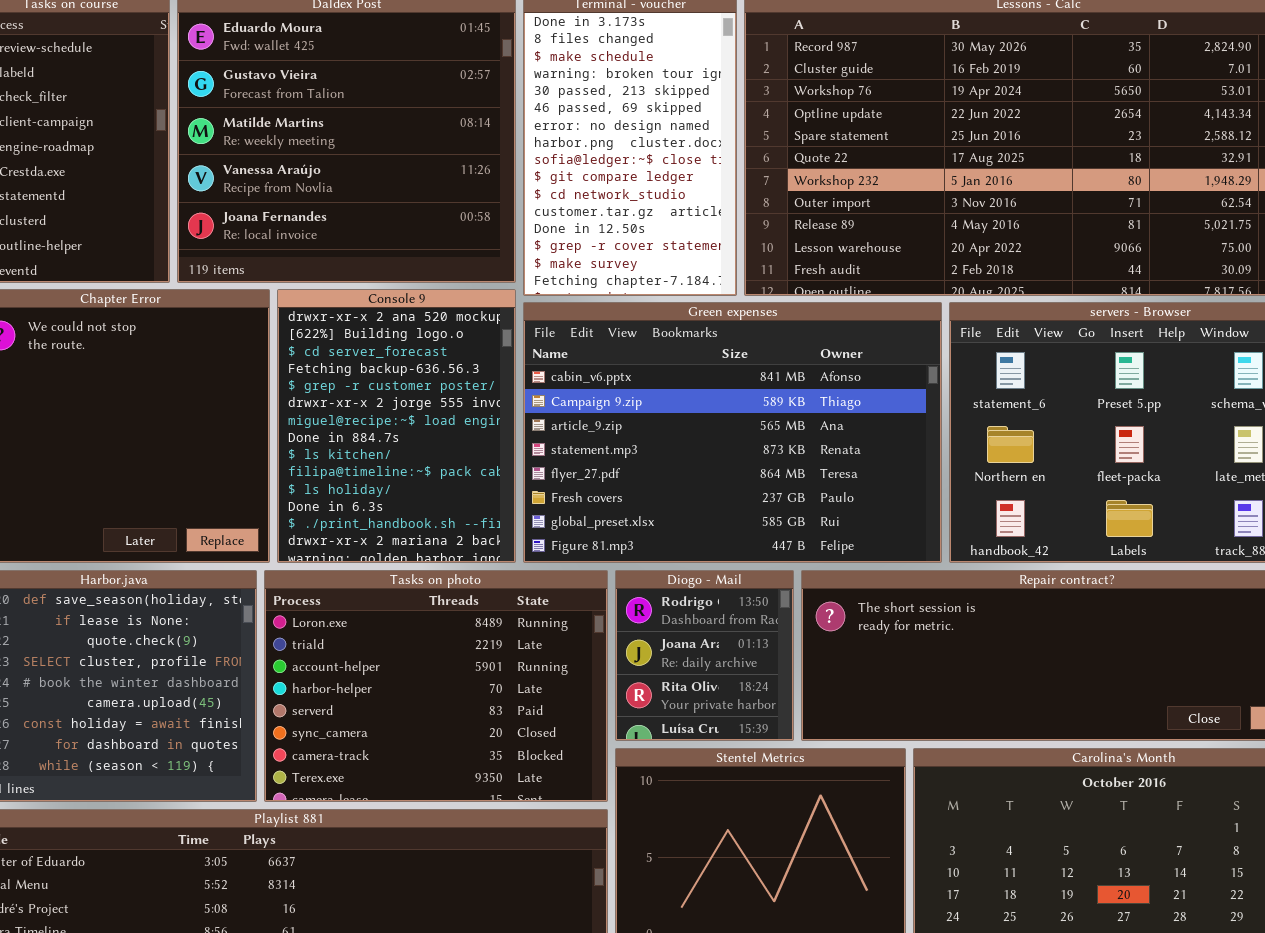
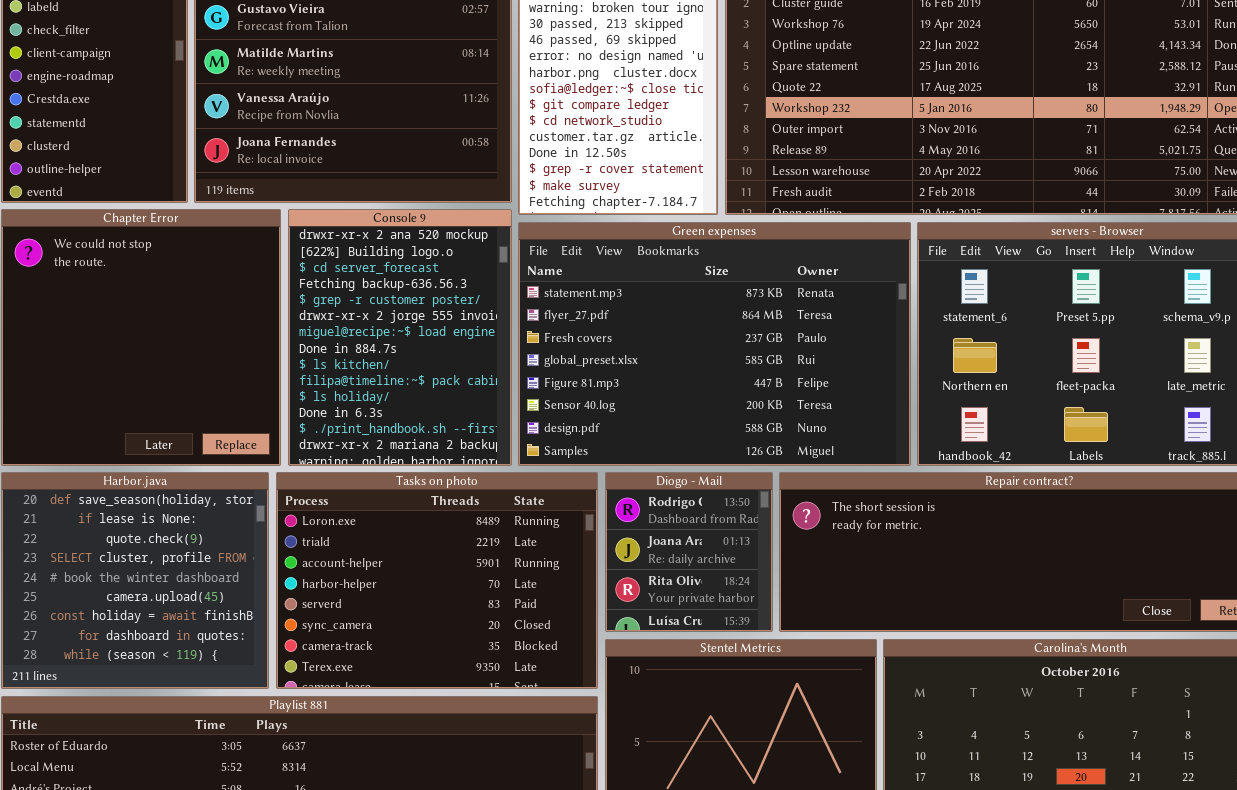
Green expenses: [523,302,942,563] -> [518,222,911,466], scrolled down 3 rows

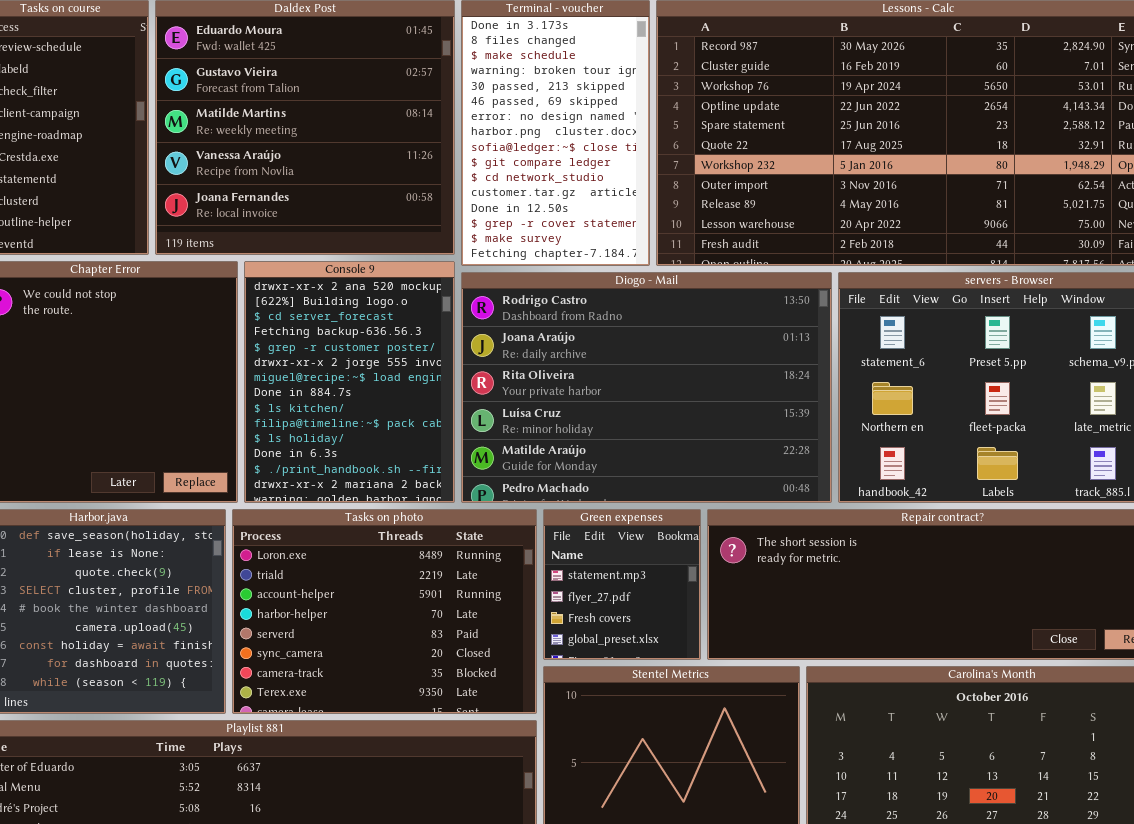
Green expenses: [518,222,911,466] -> [543,509,701,660], moved, resized
Diogo - Mail: [605,472,773,632] -> [461,272,832,503], moved, resized

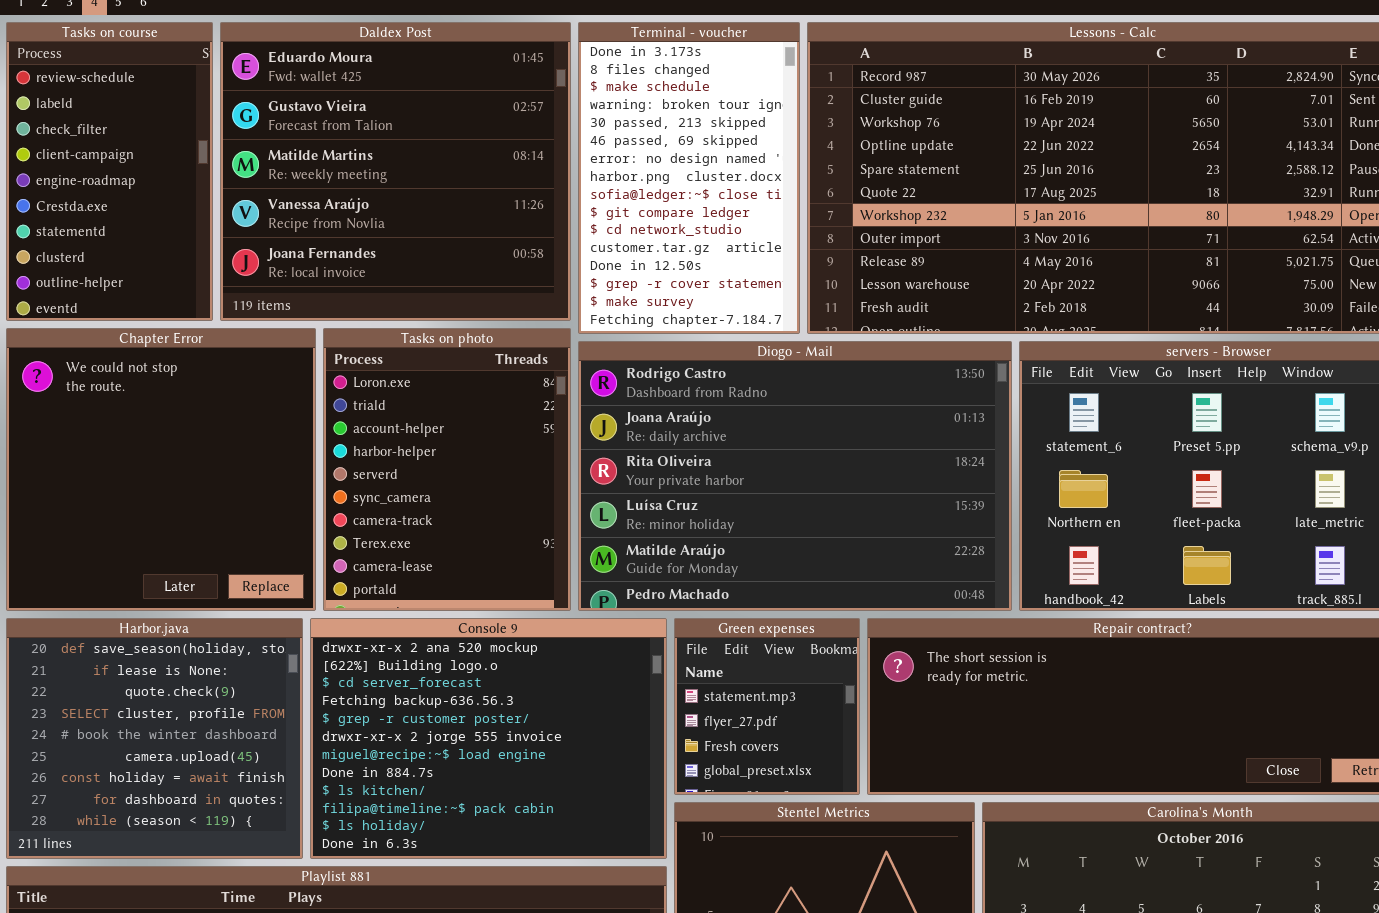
Console 9: [244,261,455,503] -> [310,618,667,859], moved, resized
Tasks on photo: [232,509,537,714] -> [323,328,571,611], moved, resized

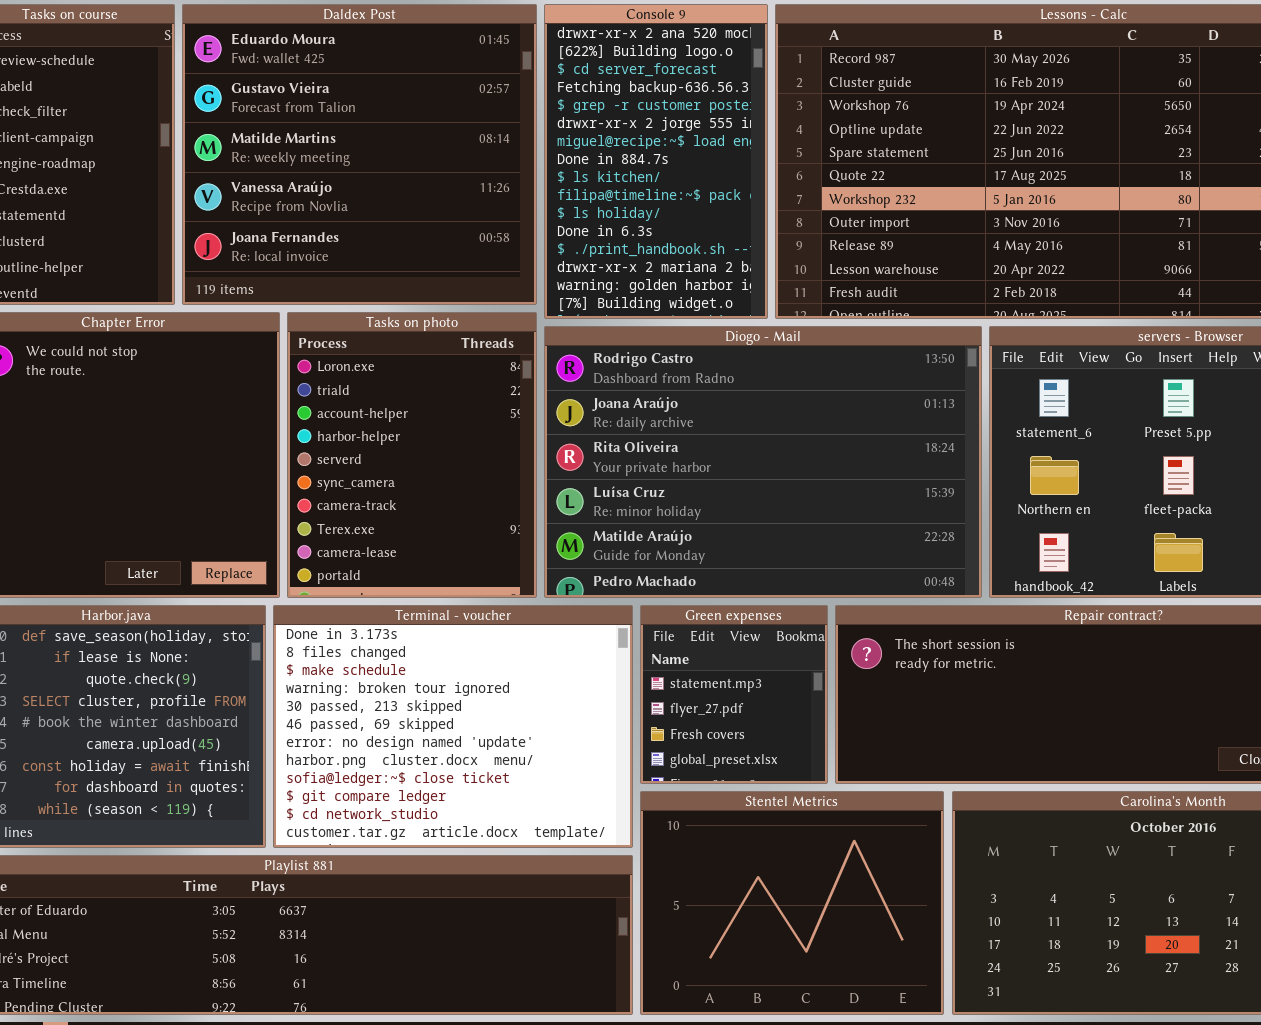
Terminal - voucher: [578,22,800,334] -> [273,605,633,848], moved, resized
Console 9: [310,618,667,859] -> [544,4,768,319], moved, resized

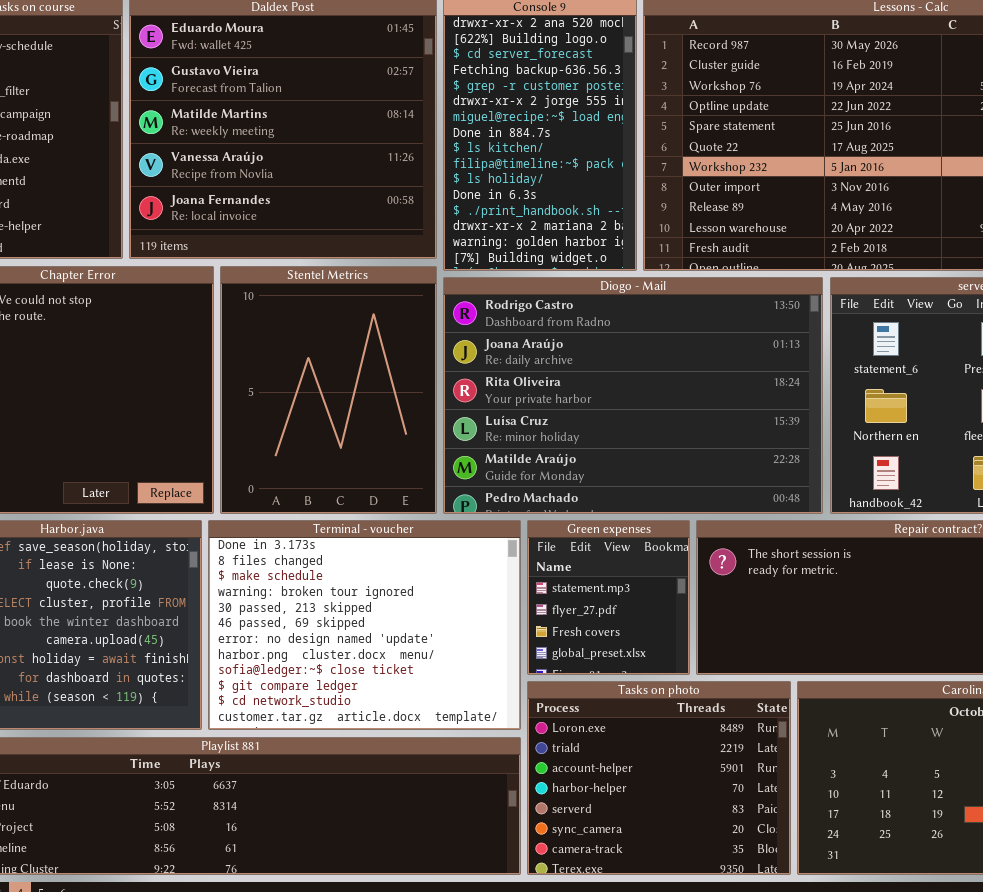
Tasks on photo: [287,312,537,598] -> [527,681,791,875], moved, resized
Stentel Metrics: [640,791,944,1015] -> [220,266,437,514], moved, resized

